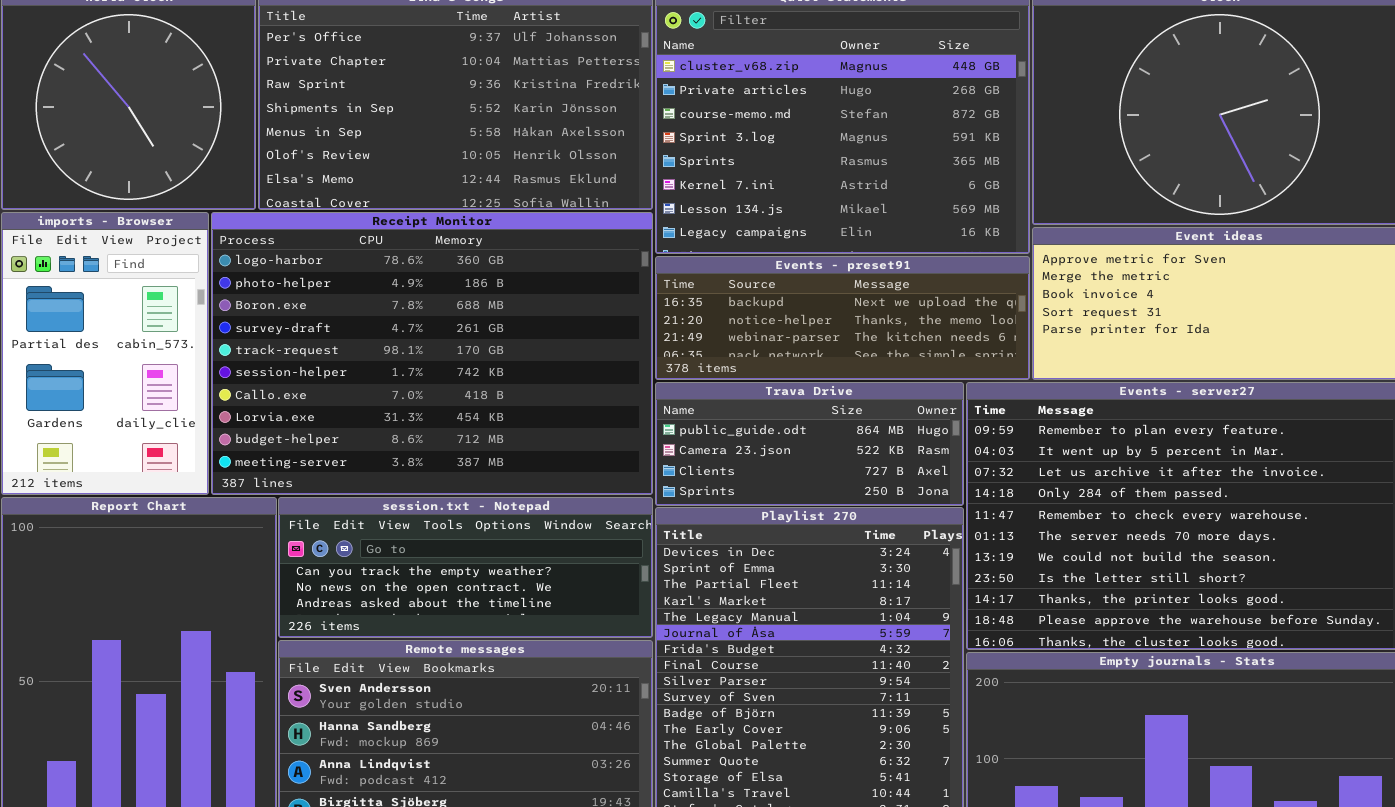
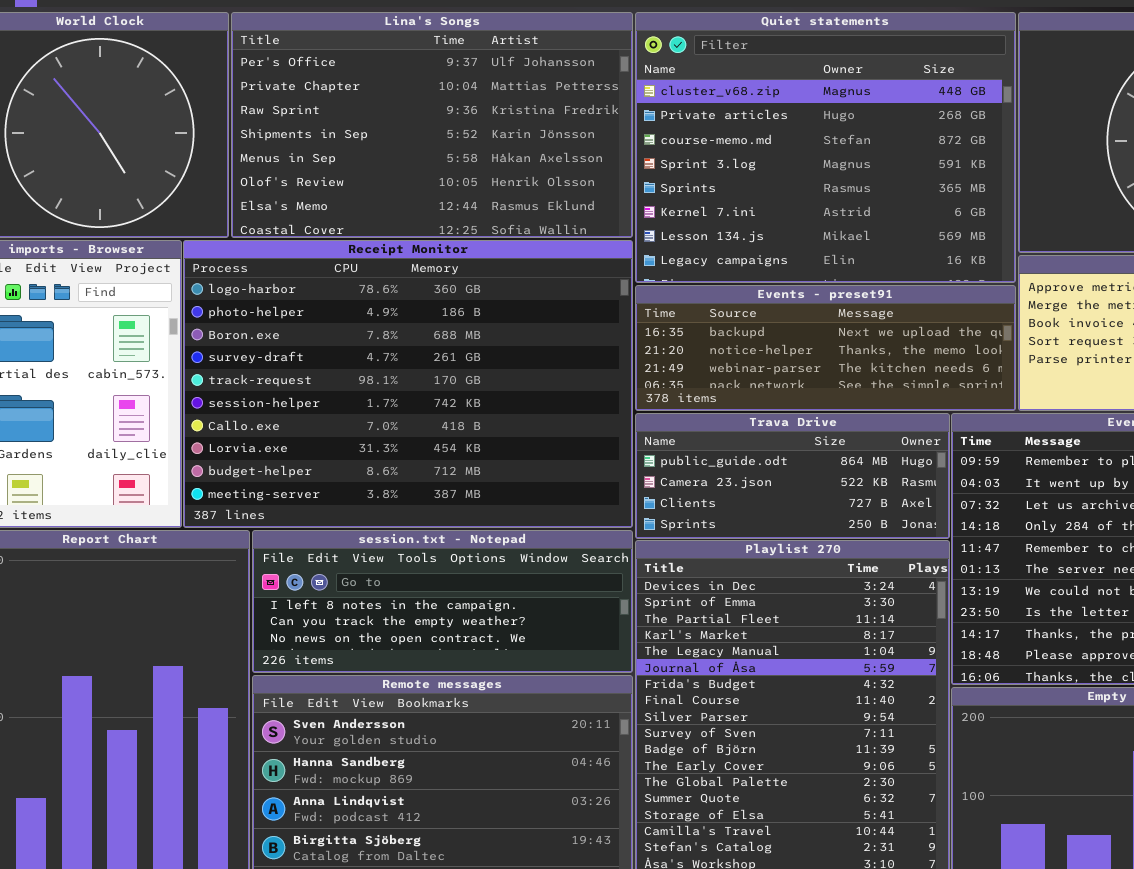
session.txt - Notepad: [278,497,653,638] -> [252,530,633,673], scrolled up 1 row

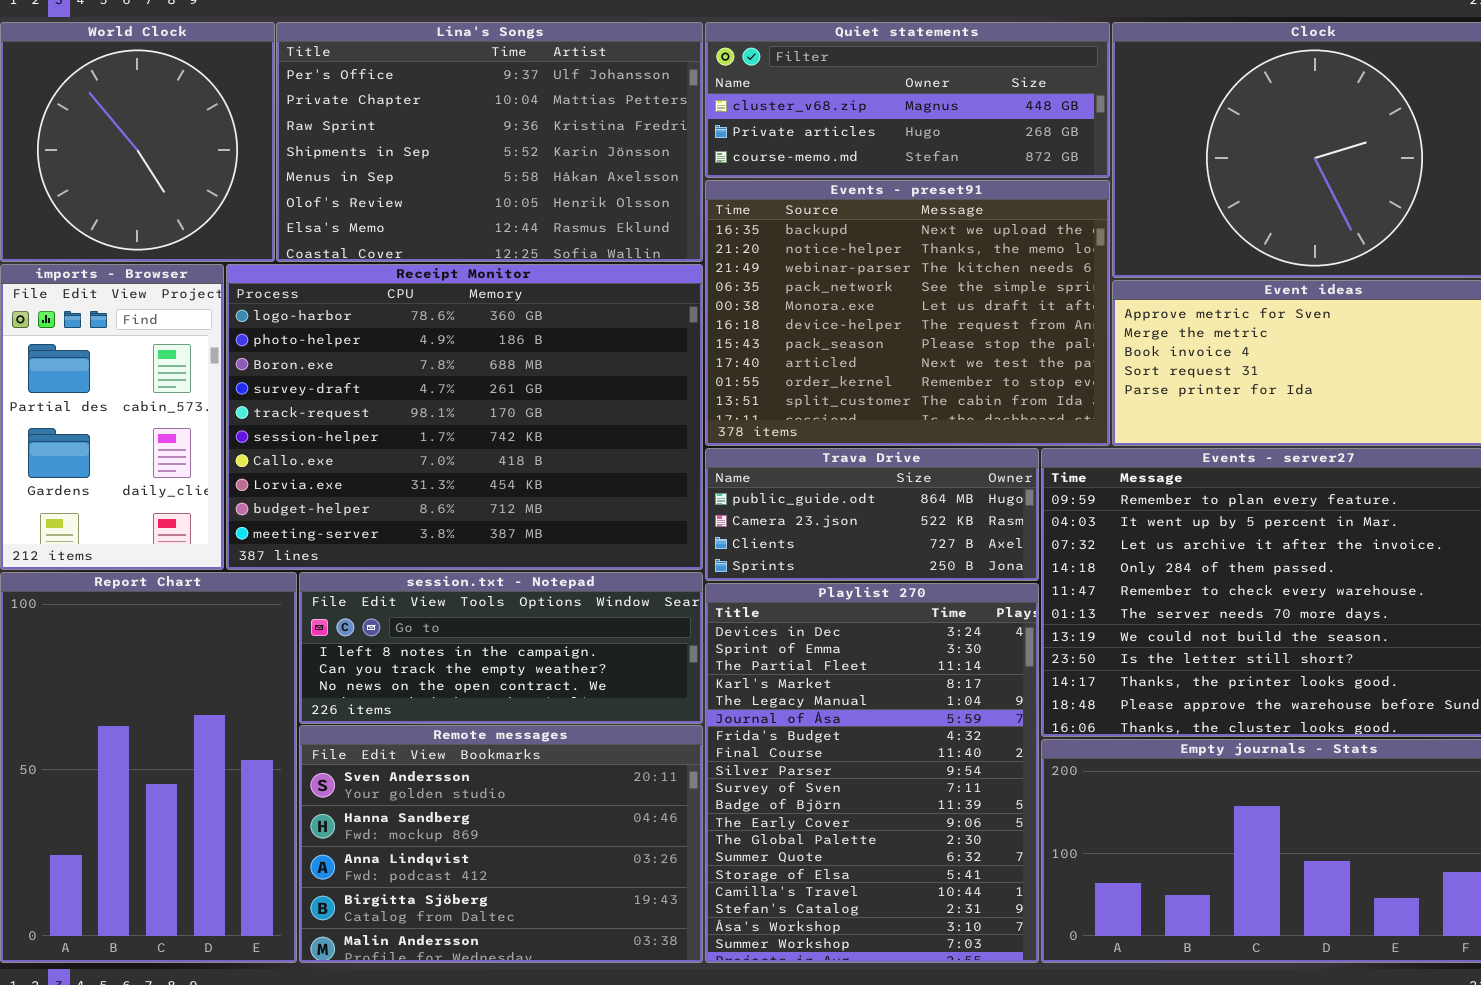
Quiet statements: [635,12,1016,283] -> [705,22,1110,178], resized
Events - preset91: [635,285,1016,411] -> [705,180,1110,446], resized

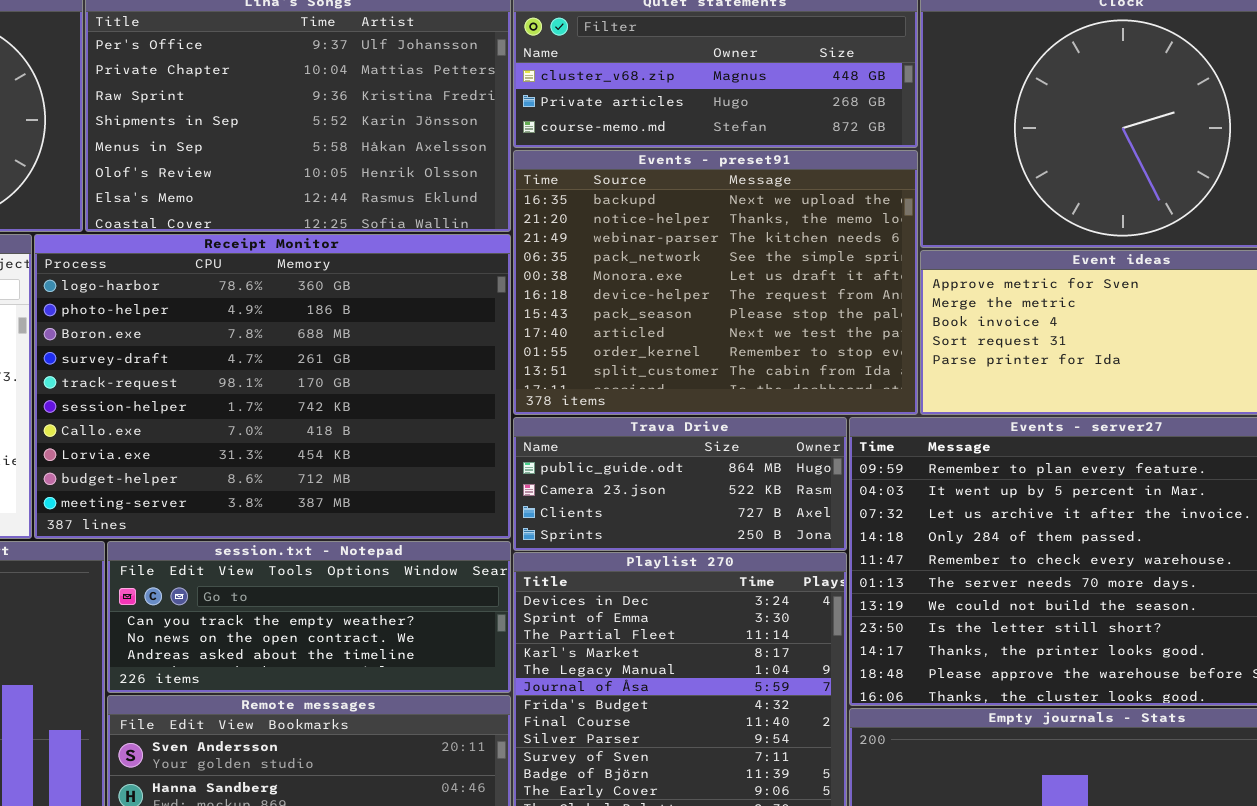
session.txt - Notepad: [299,572,703,724] -> [107,541,511,693], scrolled down 1 row

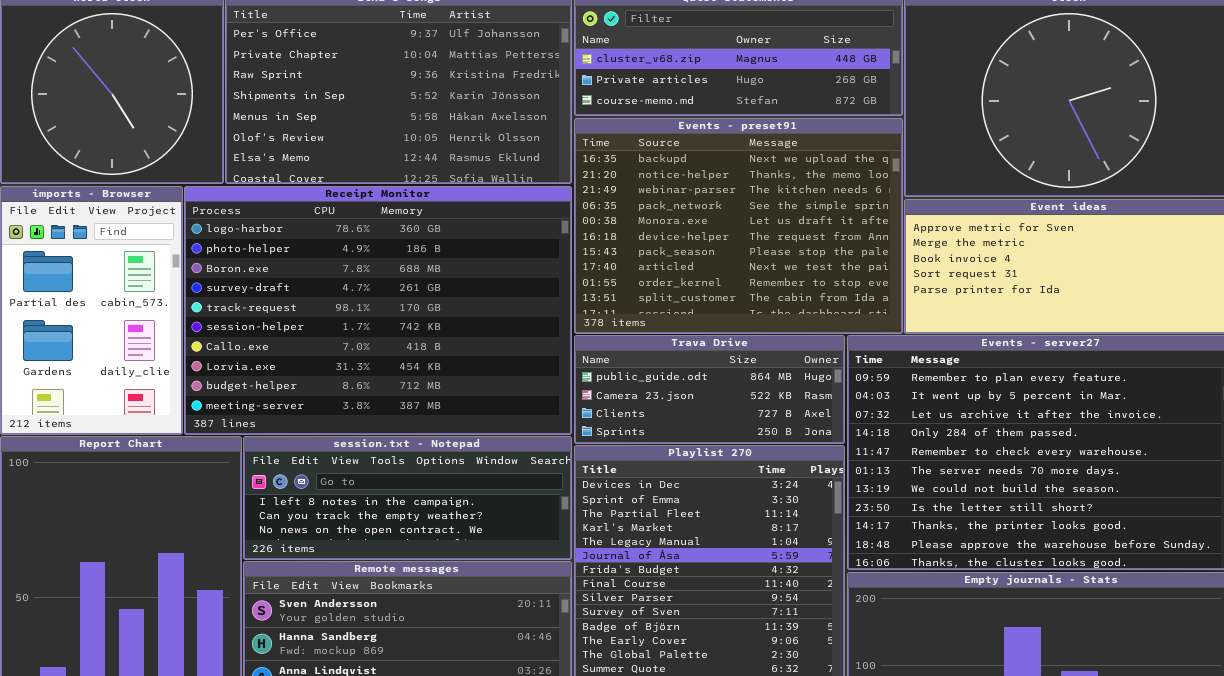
session.txt - Notepad: [107,541,511,693] -> [243,436,572,560], scrolled up 1 row

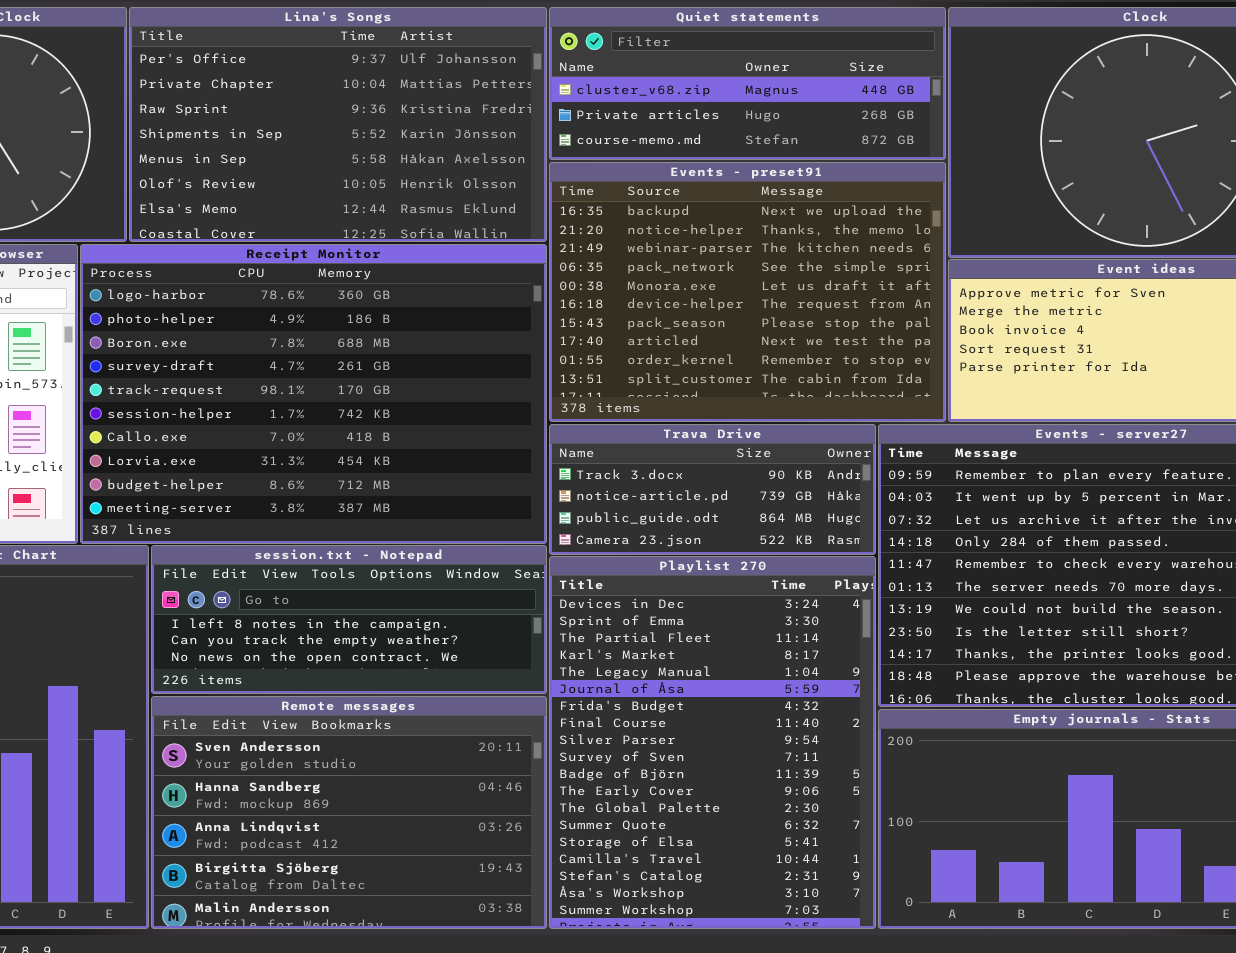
Trava Drive: [574,335,845,444] -> [549,424,876,555], scrolled up 2 rows

